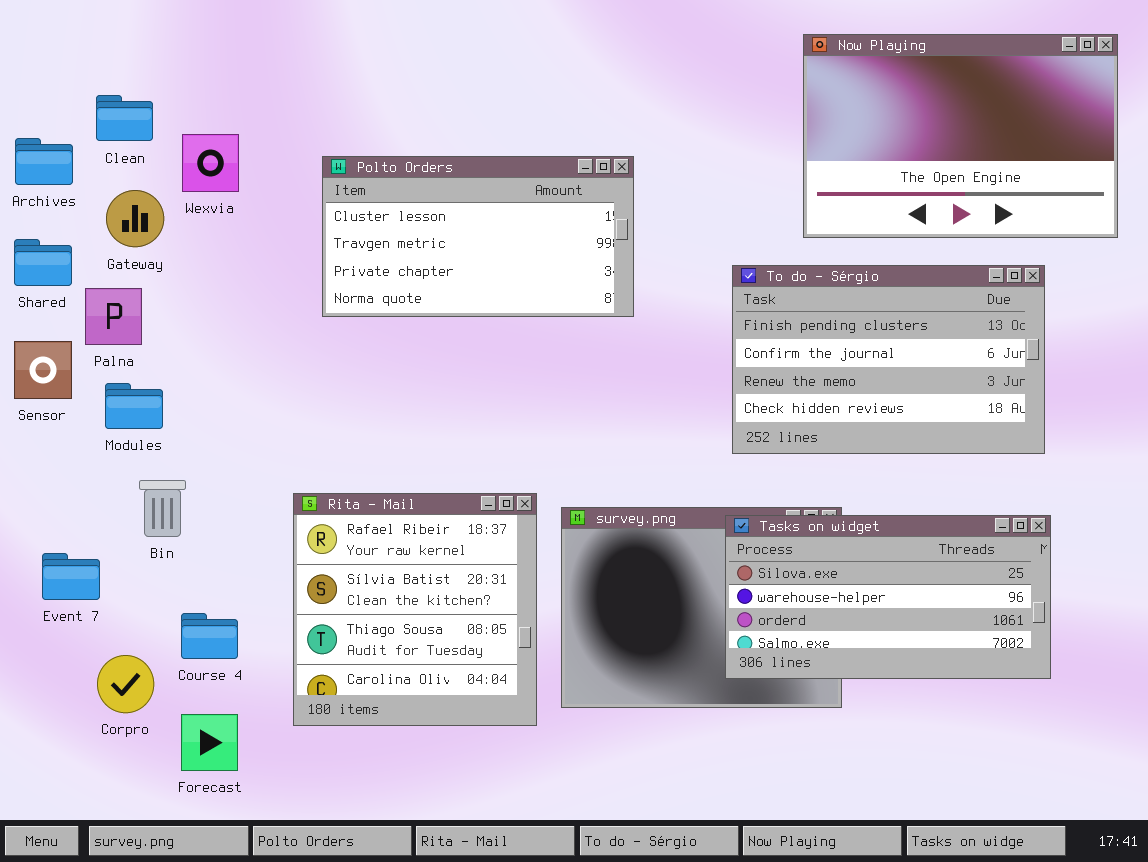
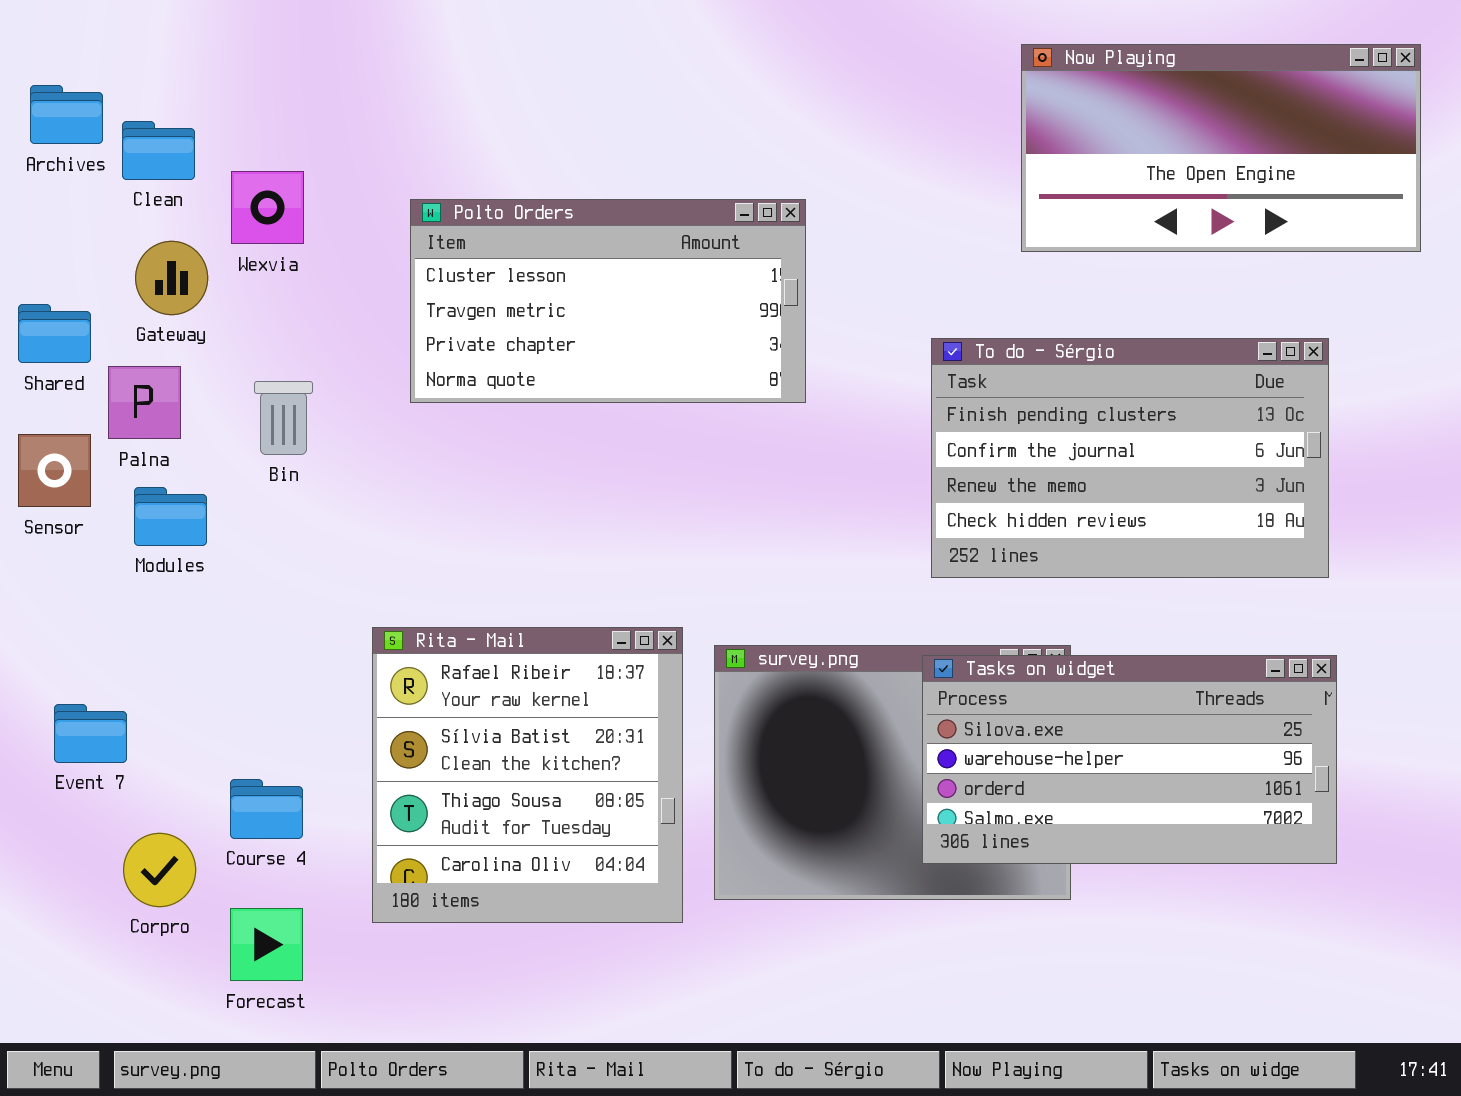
Now Playing: [803,34,1118,238] -> [1021,44,1421,252], resized
Archives: [15,138,73,185] -> [30,85,103,144], moved
Bin: [139,480,186,537] -> [254,381,313,455], moved

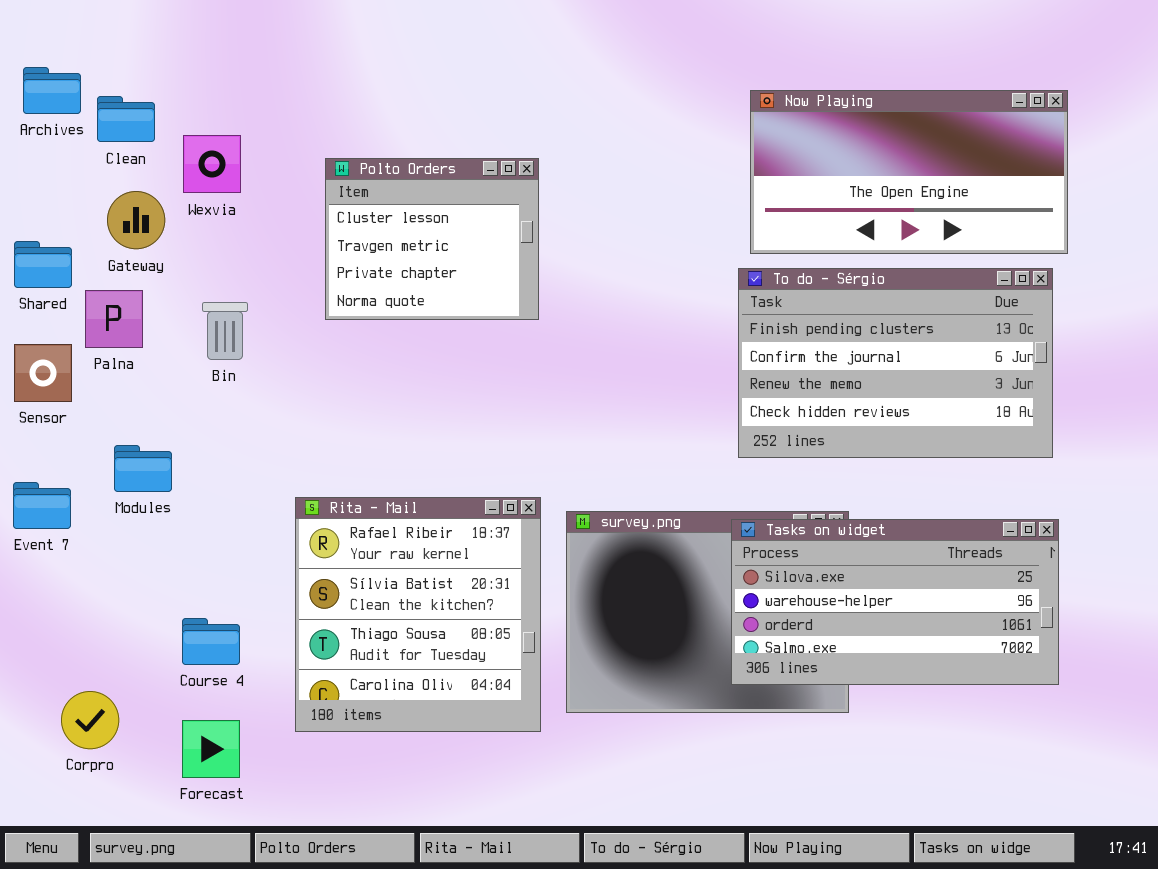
Now Playing: [1021,44,1421,252] -> [750,90,1068,254], moved
Polto Orders: [410,199,806,403] -> [325,158,539,320], resized
Modules: [134,487,207,546] -> [114,445,172,492], moved
Event 7: [54,704,127,763] -> [13,482,71,529], moved
Corpro: [123,833,196,907] -> [61,691,119,749], moved

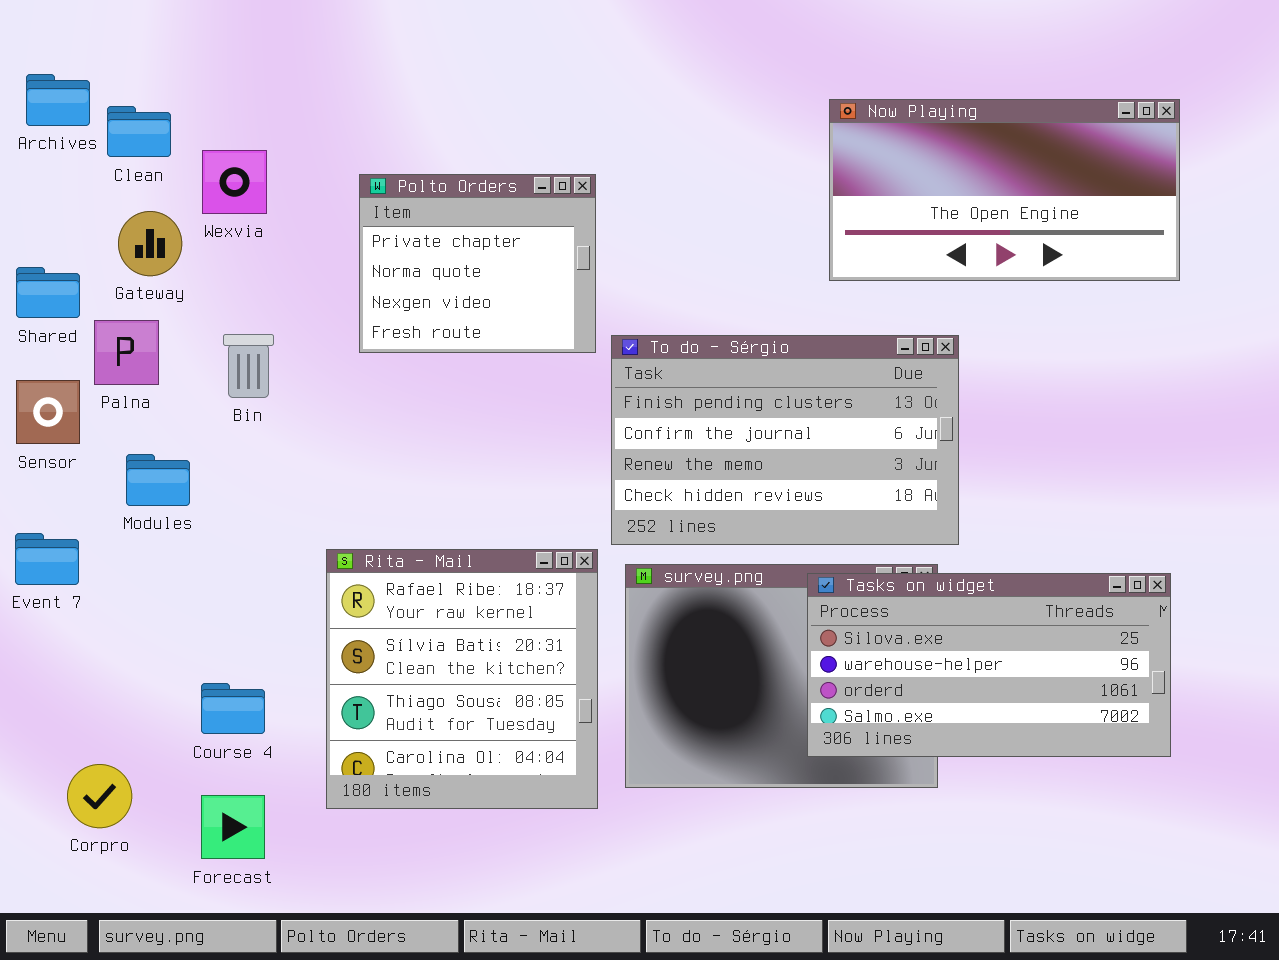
Polto Orders: [325,158,539,320] -> [359,174,596,353], scrolled down 2 rows
To do - Sérgio: [738,268,1053,458] -> [611,335,959,545], moved
Modules: [114,445,172,492] -> [126,454,190,506], moved

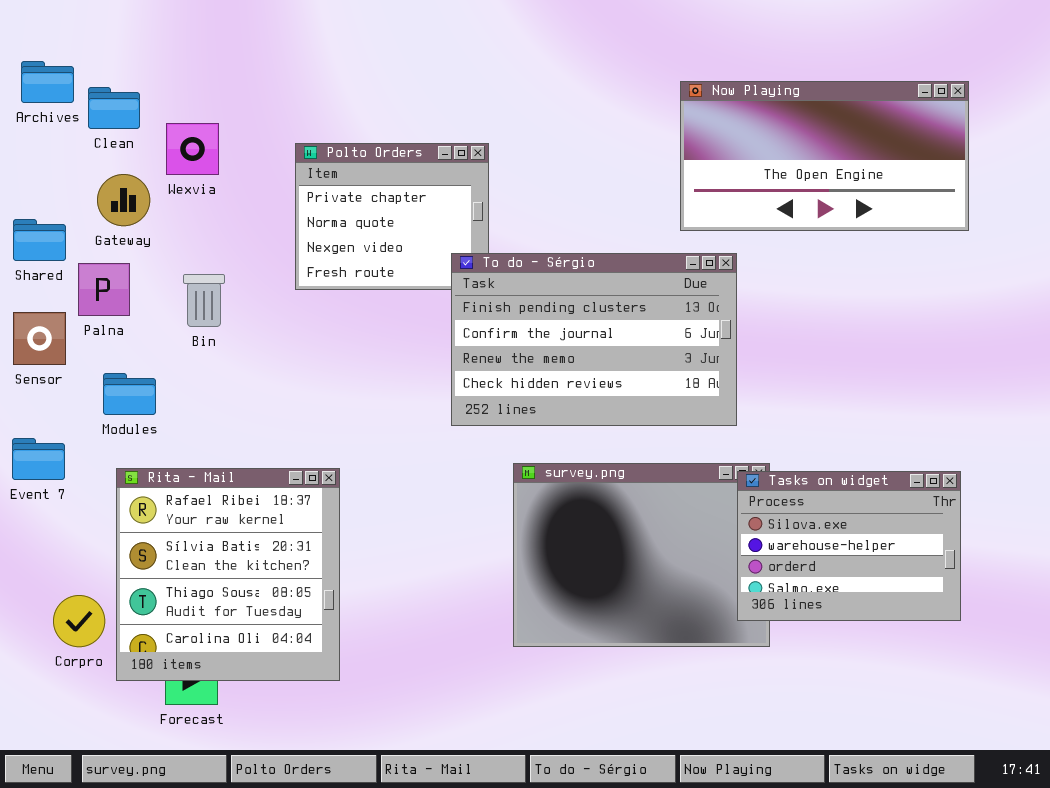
To do - Sérgio: [611,335,959,545] -> [451,253,737,426], moved
Rita - Mail: [326,549,598,809] -> [116,468,340,681], moved
Tasks on widget: [807,573,1171,757] -> [737,471,961,621], resized
Corpro: [67,764,132,828] -> [53,595,105,647], moved

